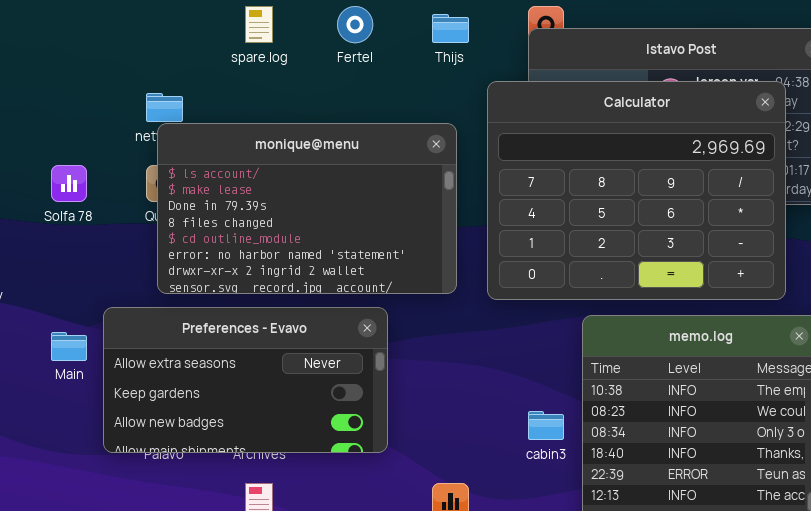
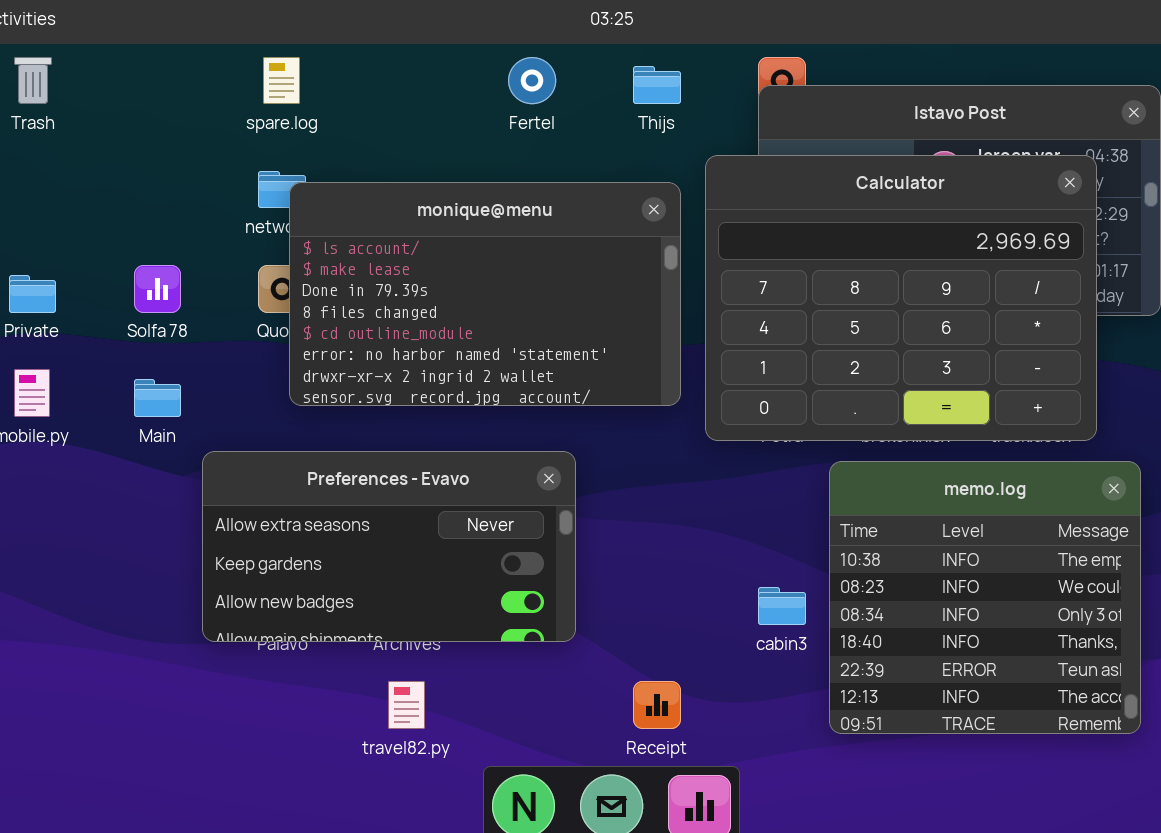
spare.log: [245,6,273,43] -> [263,57,300,104], moved
monique@menu: [157,123,457,294] -> [289,182,681,406], moved
Main: [51,332,87,361] -> [134,379,181,417], moved

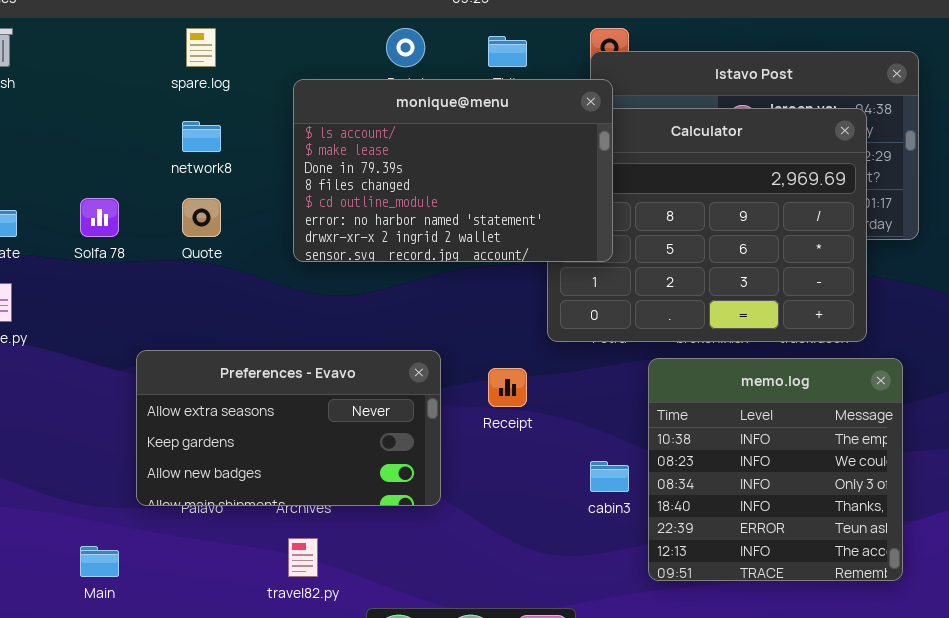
monique@menu: [289,182,681,406] -> [293,79,613,262], moved
Main: [134,379,181,417] -> [80,546,119,577], moved
Receipt: [633,681,681,729] -> [488,368,527,407], moved

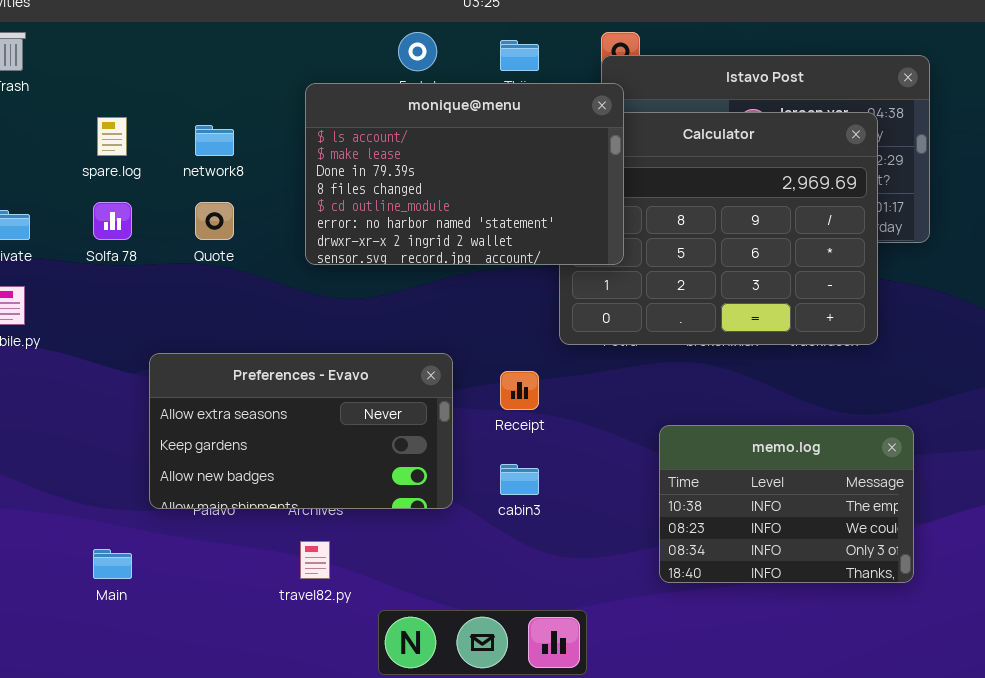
spare.log: [186,28,216,67] -> [97,117,127,156], moved
memo.log: [648,358,903,581] -> [659,425,914,583], resized
cabin3: [590,461,629,492] -> [500,464,539,495], moved

